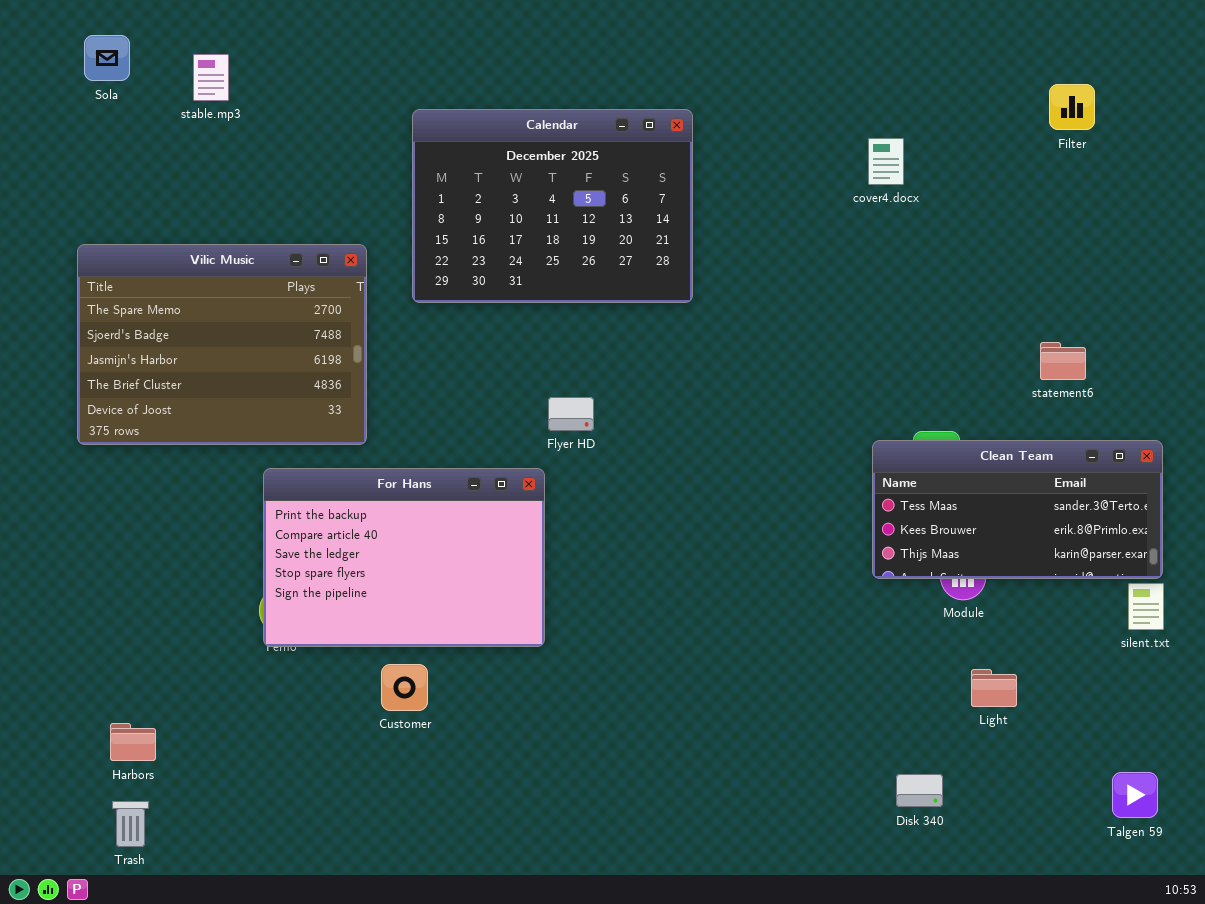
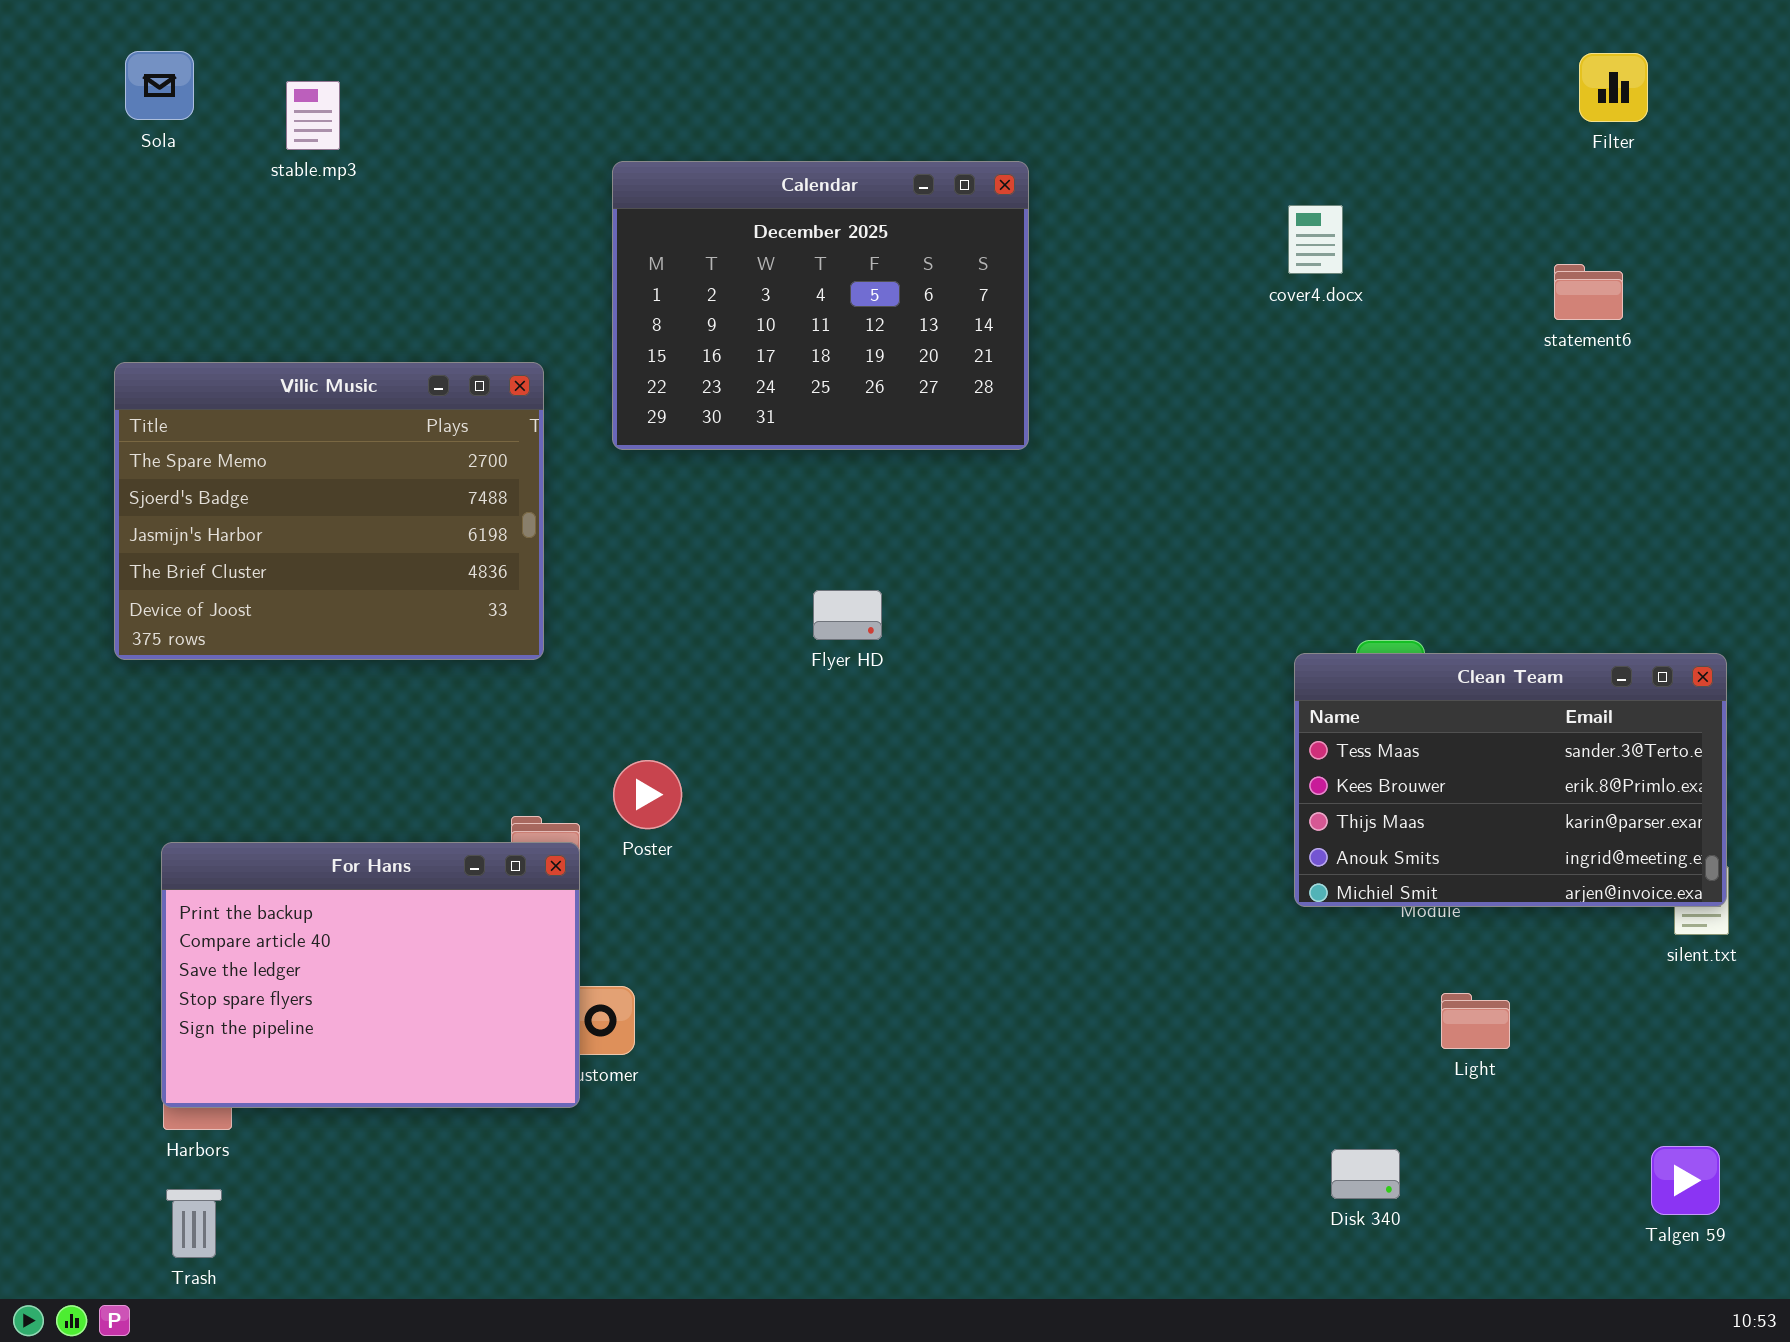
Filter: [1049,84,1095,130] -> [1579,53,1648,122], moved
statement6: [1040,342,1086,380] -> [1554,264,1623,320], moved
Clean Team: [872,440,1163,579] -> [1294,653,1727,907], resized
For Hans: [263,468,545,647] -> [161,842,580,1108], moved

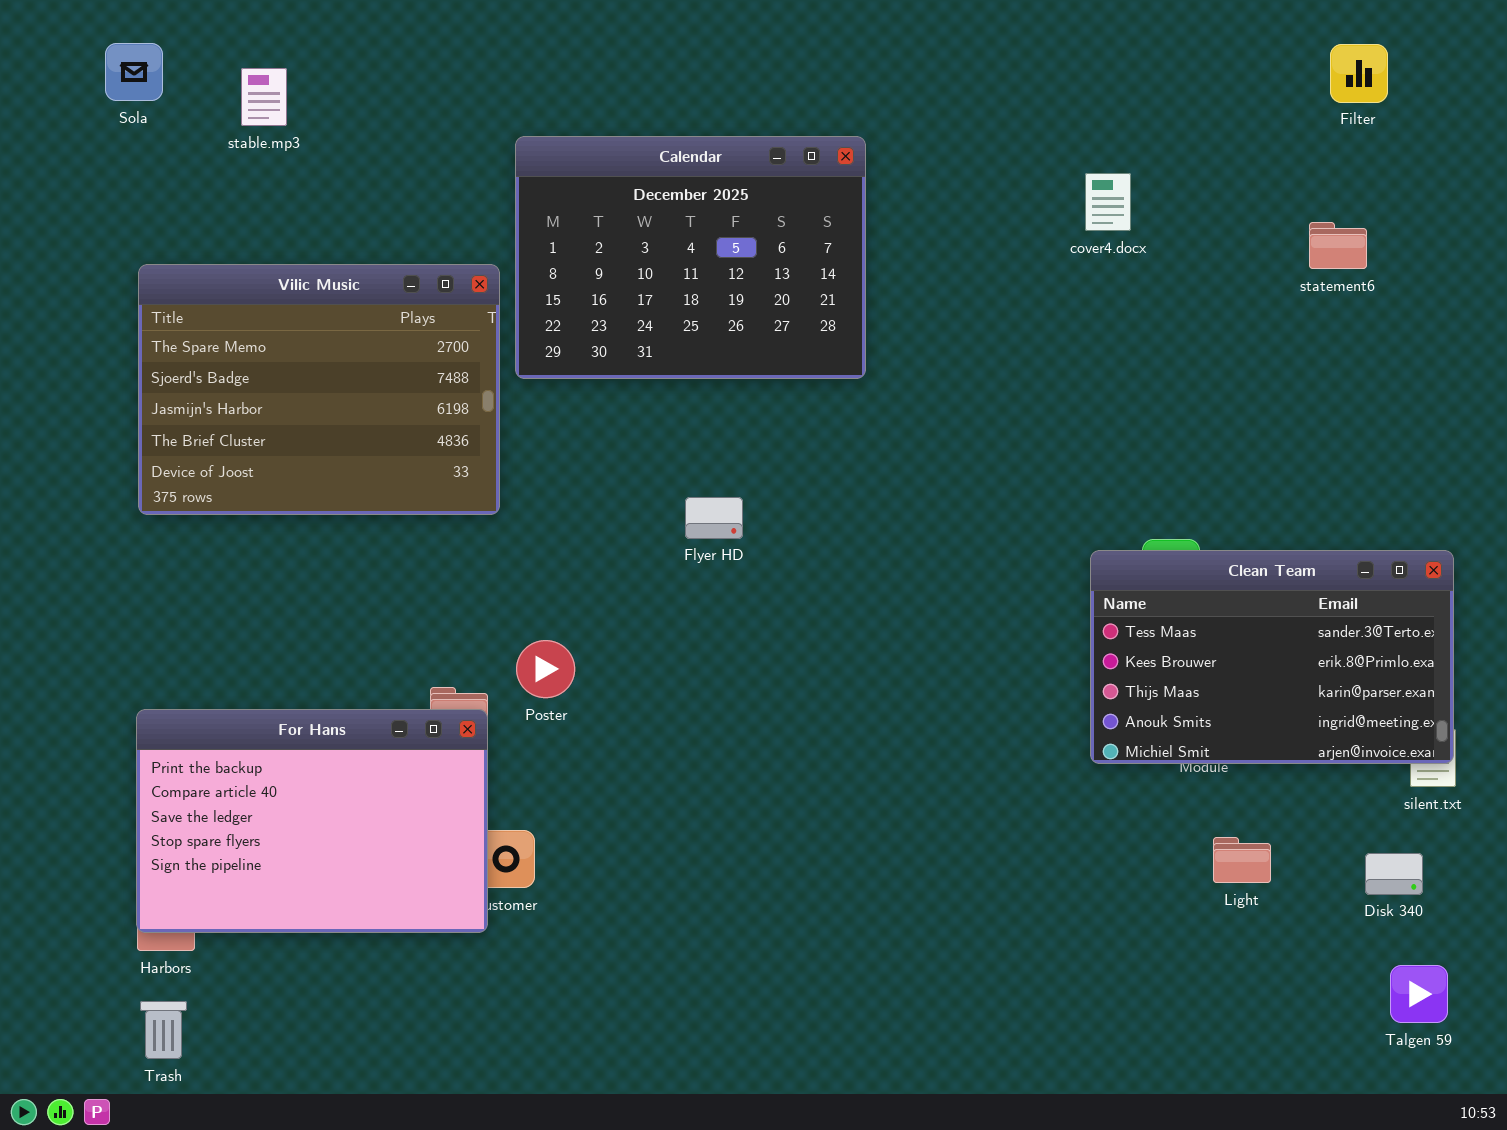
Vilic Music: [114,362,544,660] -> [138,264,500,515], moved
Disk 340: [1331,1149,1400,1199] -> [1365,853,1423,895], moved

